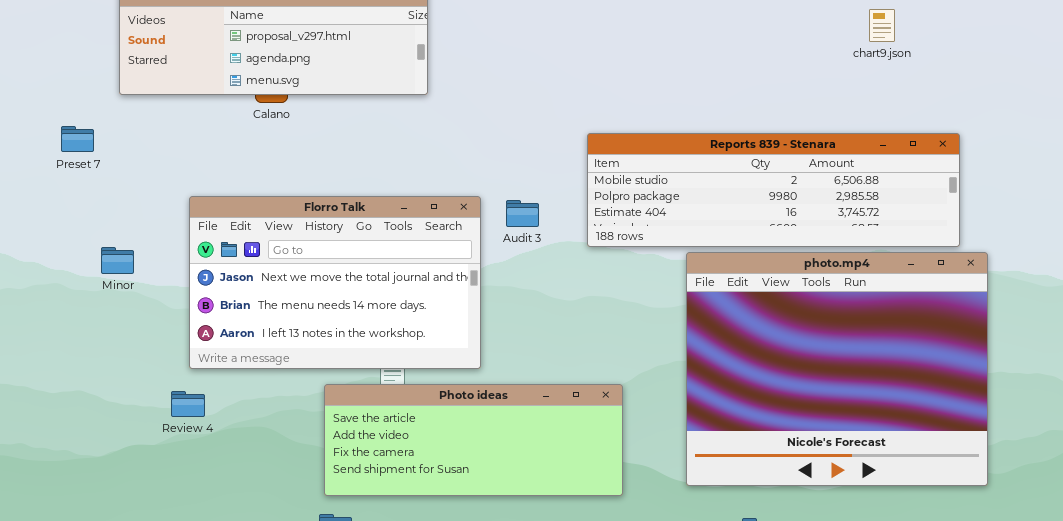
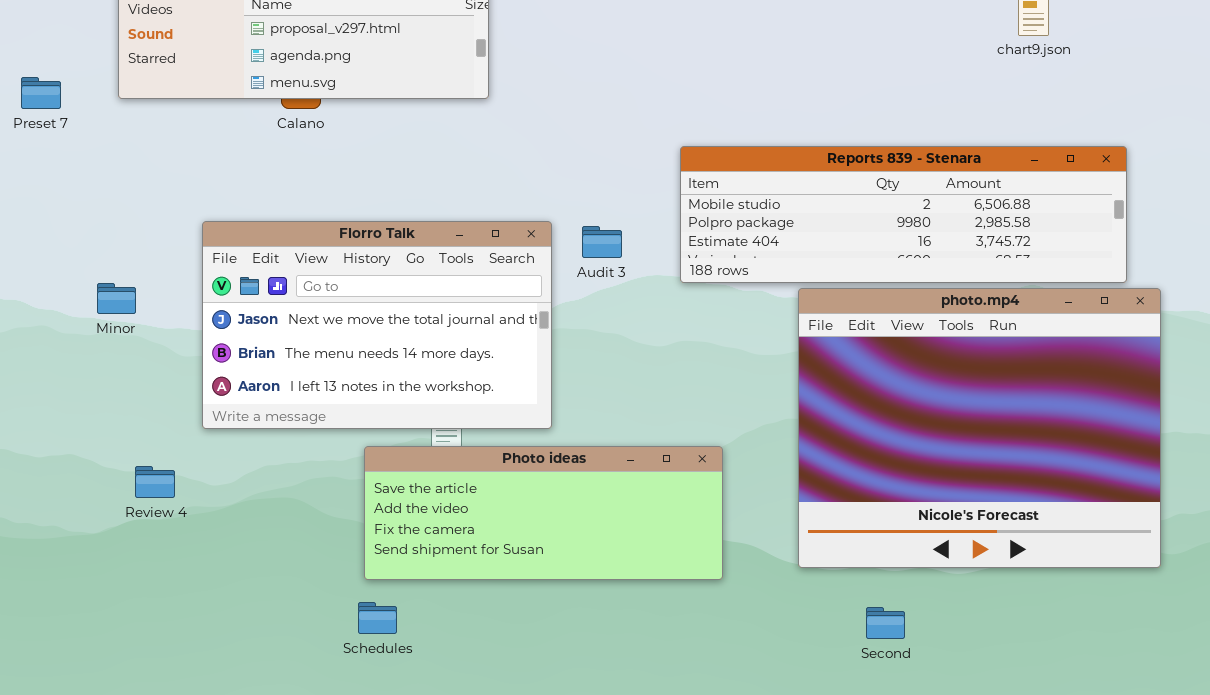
Preset 7: [61,126,94,152] -> [21,77,61,109], moved
Review 4: [171,391,205,417] -> [135,466,175,498], moved

